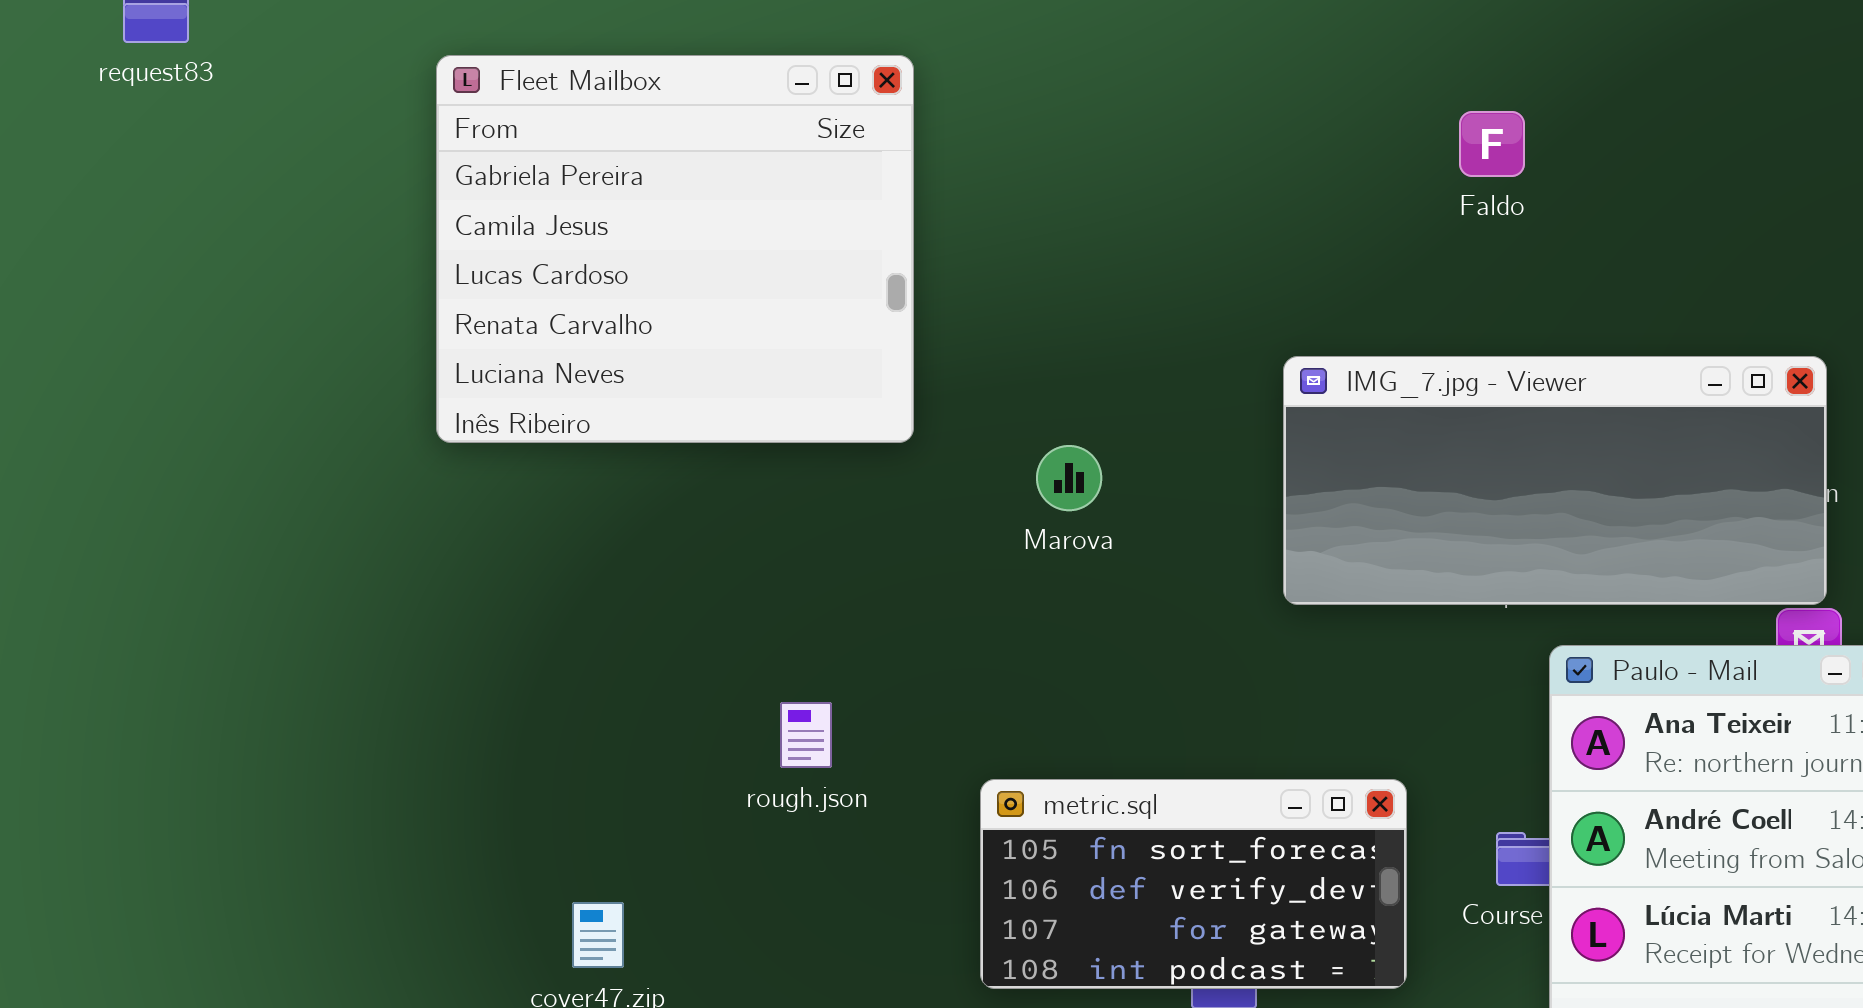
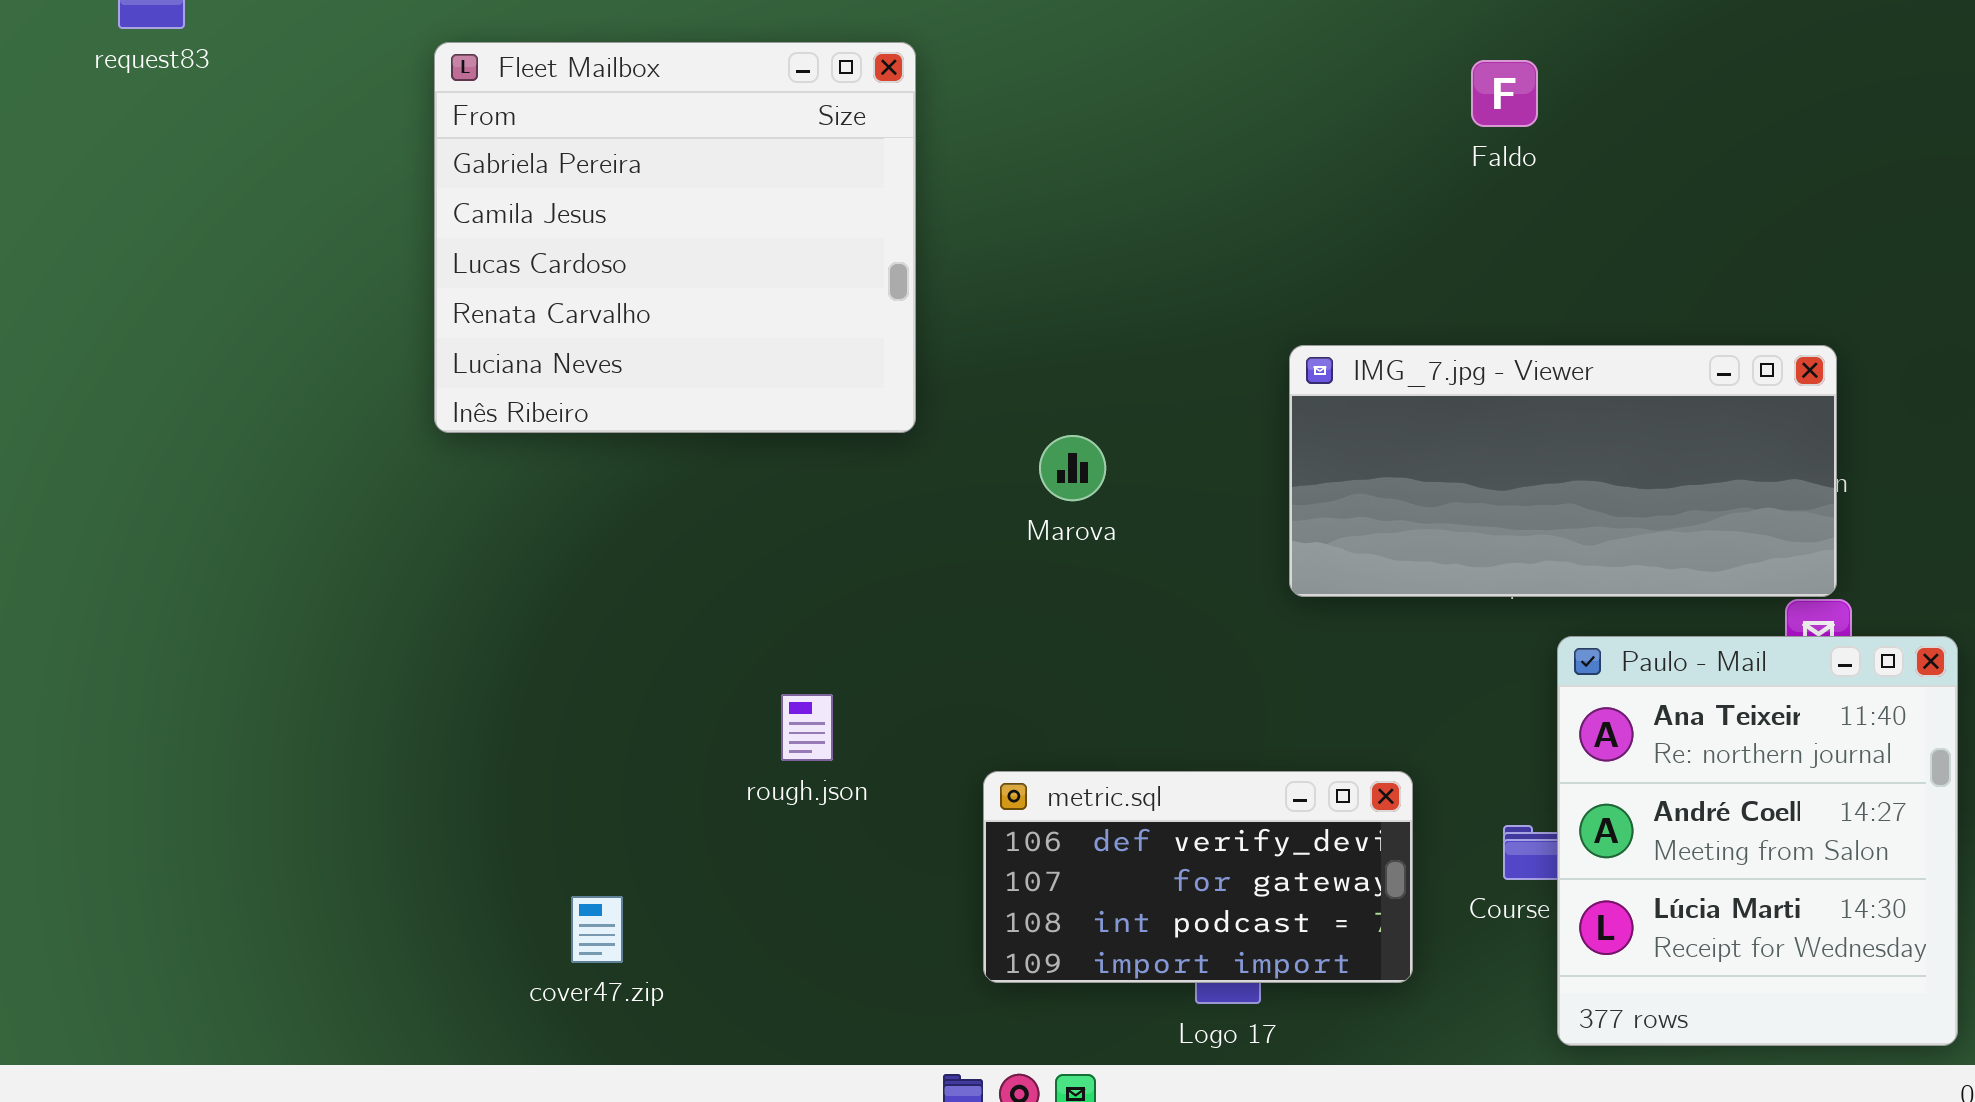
Faldo: [1459,111,1525,177] -> [1471,60,1538,127], moved
metric.sql: [980,779,1407,989] -> [983,771,1413,983], scrolled down 1 row

